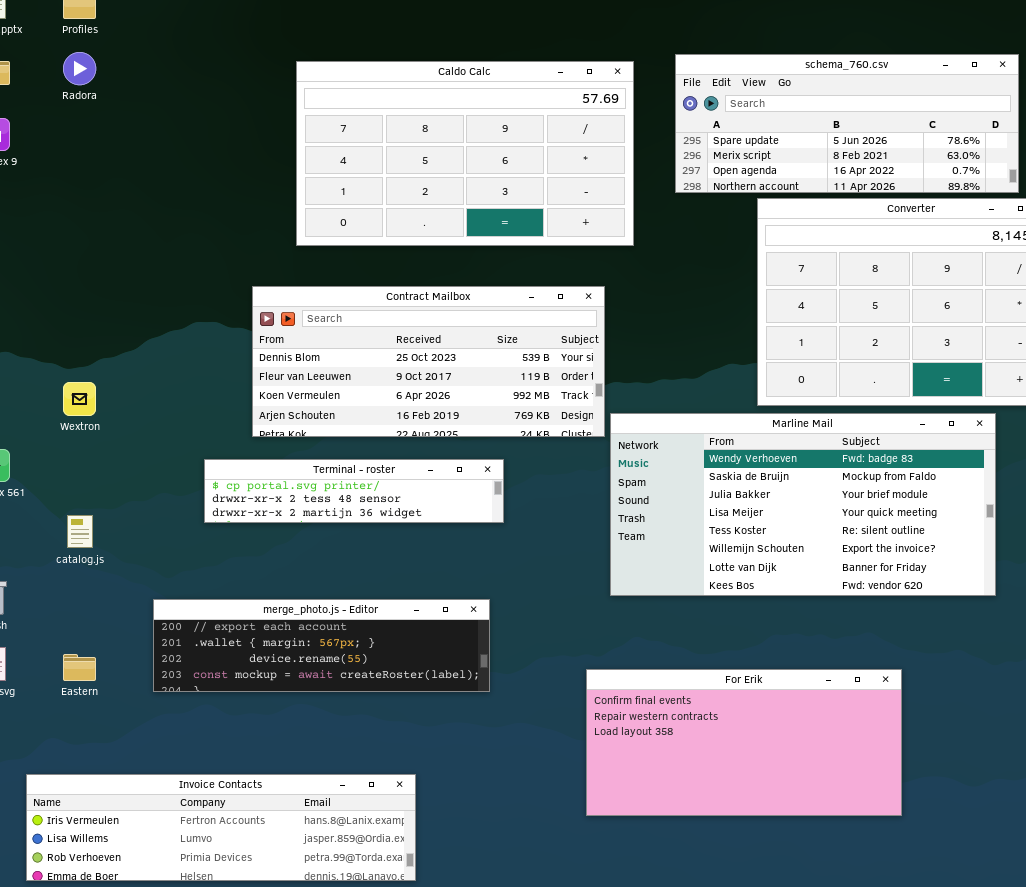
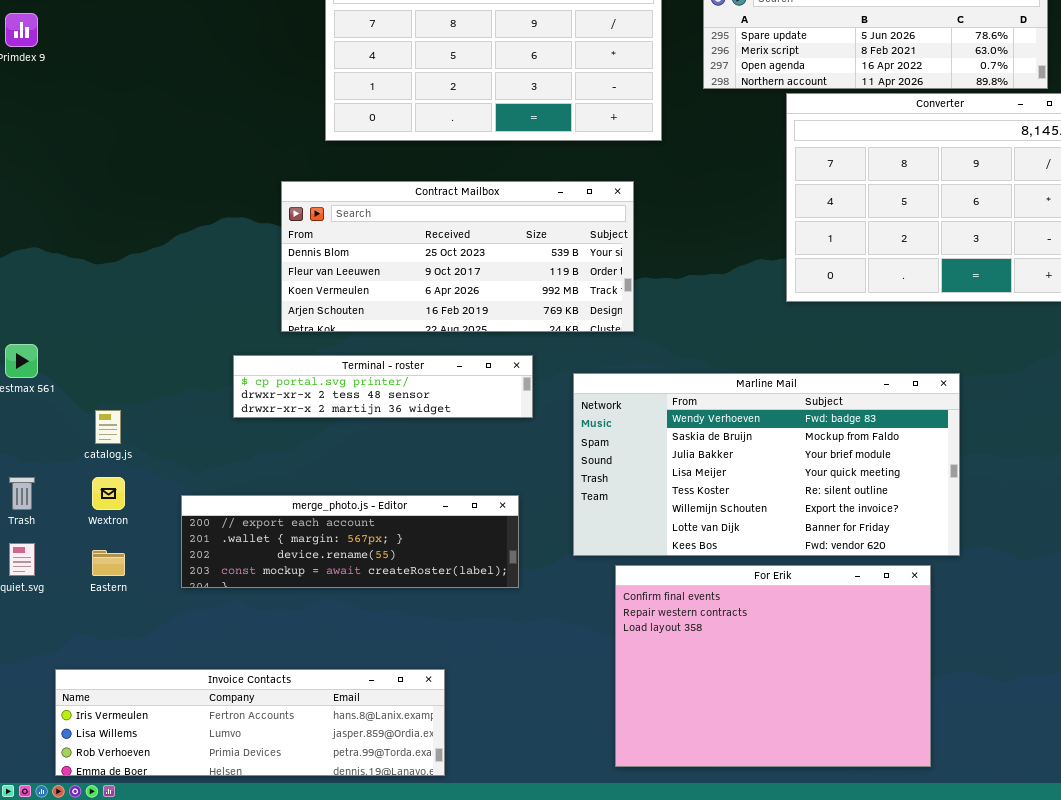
Wextron: [63,382,96,416] -> [92,477,125,510], moved
Marline Mail: [610,413,996,596] -> [573,373,960,556], moved
For Erik: [586,669,902,816] -> [615,565,931,767], resized

